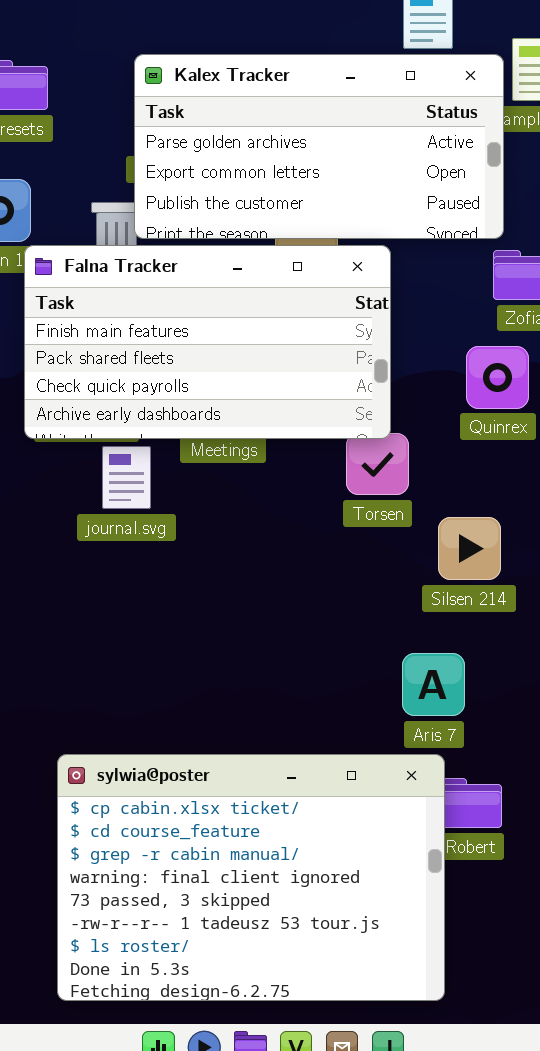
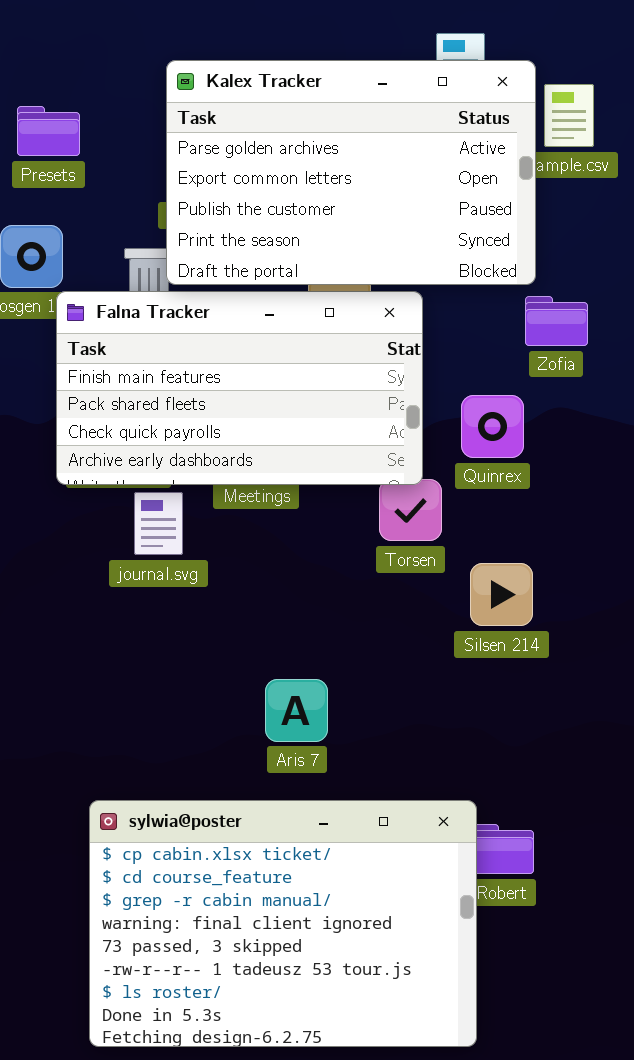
Kalex Tracker: [134,54,504,239] -> [166,60,536,285], resized
Quinrex: [466,346,529,409] -> [461,395,524,458], moved
Aris 7: [402,653,465,716] -> [265,679,328,742], moved

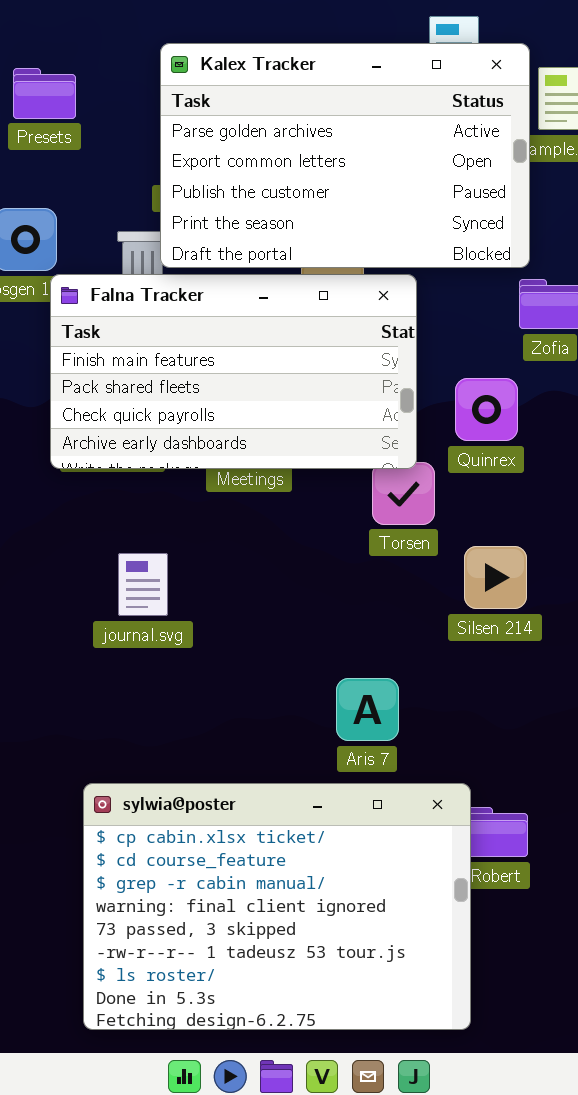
Presets: [17,106,80,156] -> [13,68,76,119], moved
journal.svg: [134,492,183,555] -> [118,553,168,616], moved
Aris 7: [265,679,328,742] -> [336,678,399,741], moved

